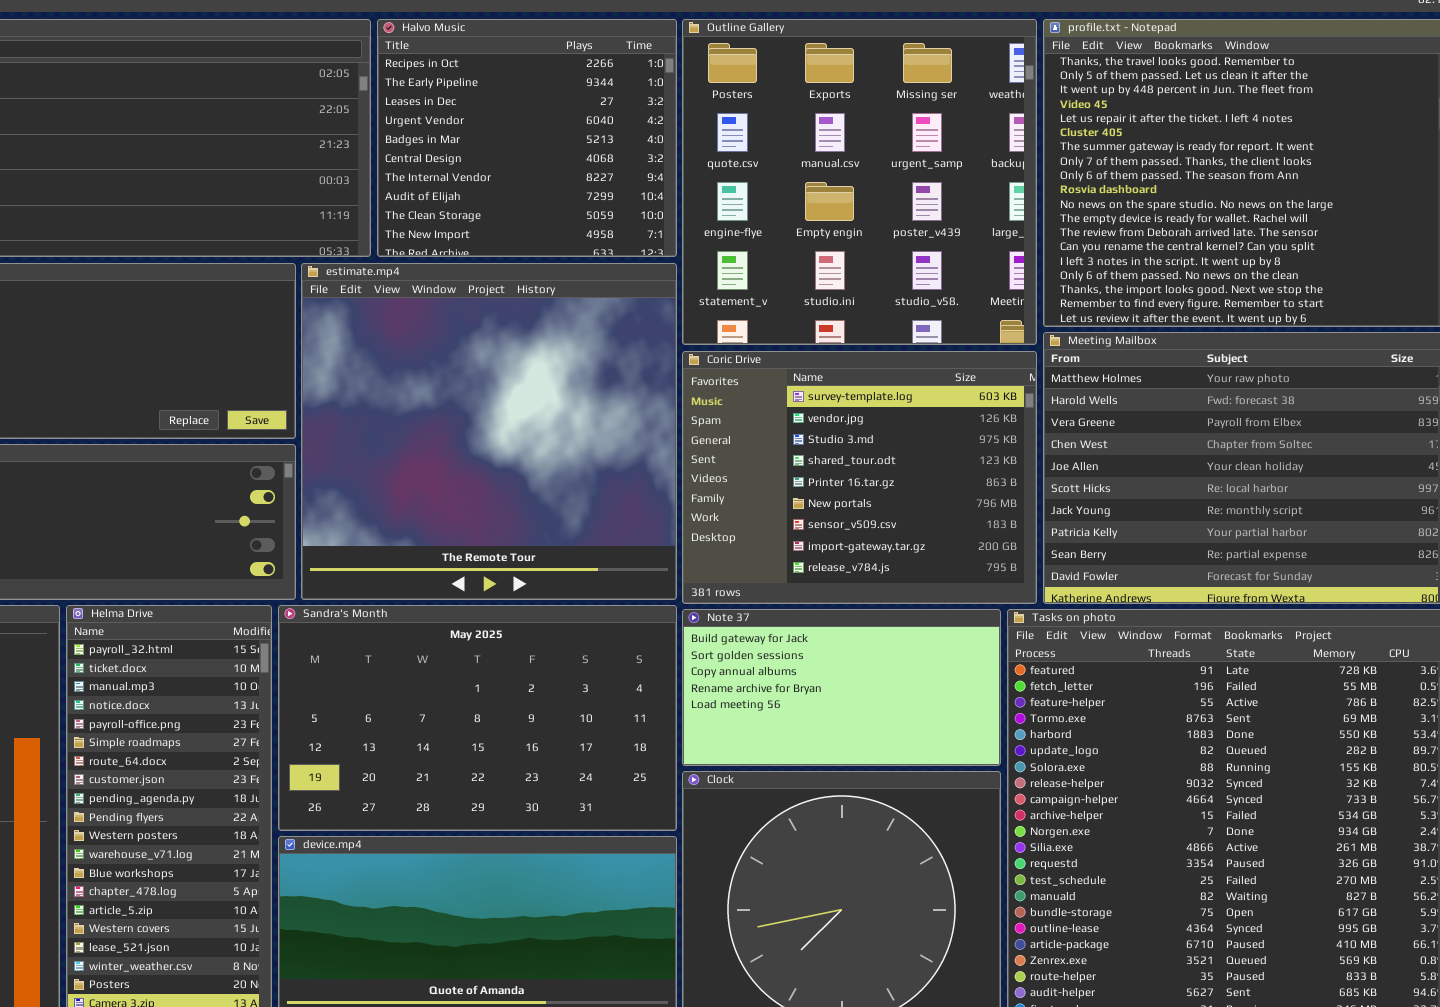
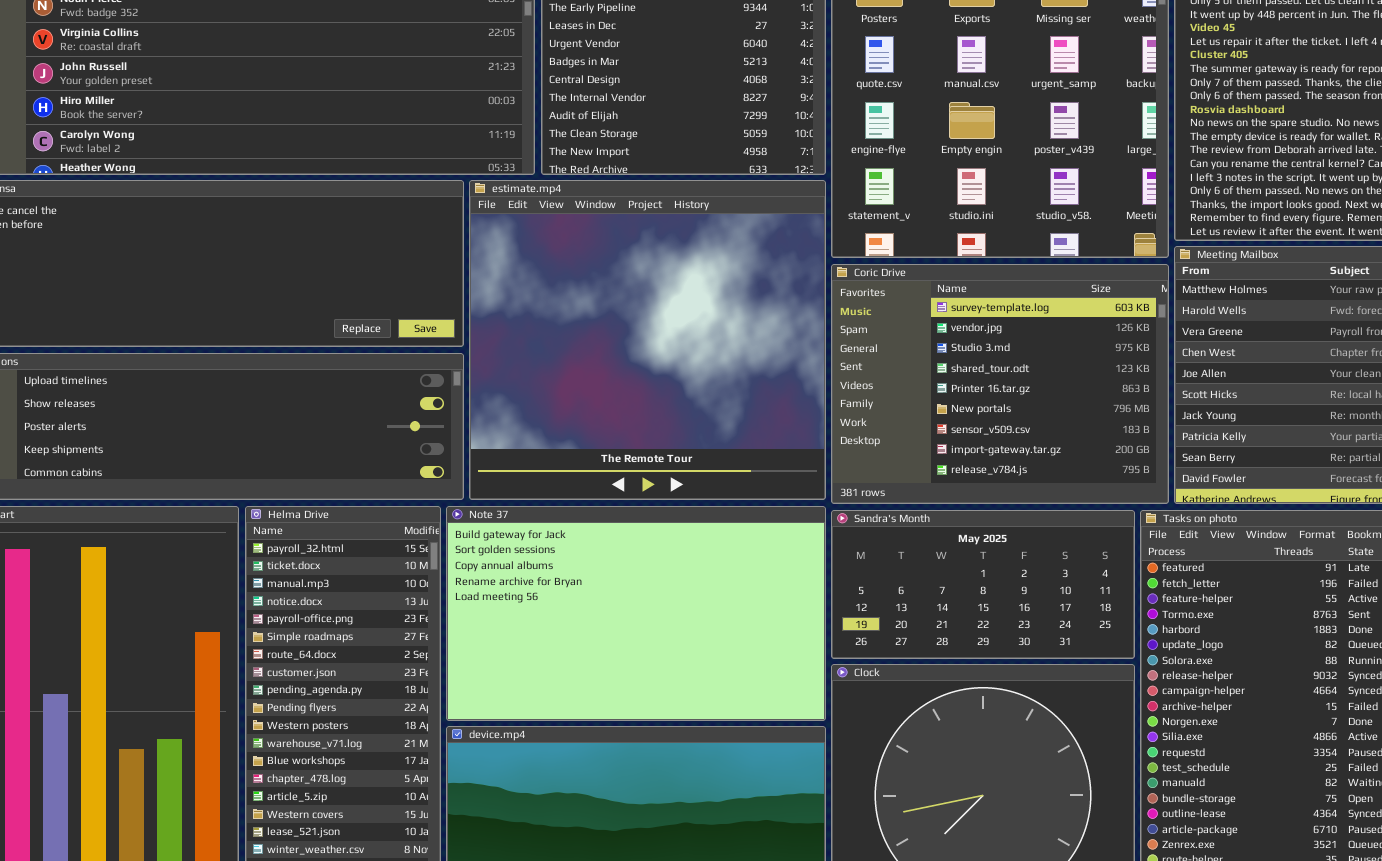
Sandra's Month: [278,605,677,831] -> [831,510,1135,659], moved, resized
Note 37: [682,609,1001,766] -> [446,506,826,721], moved, resized

